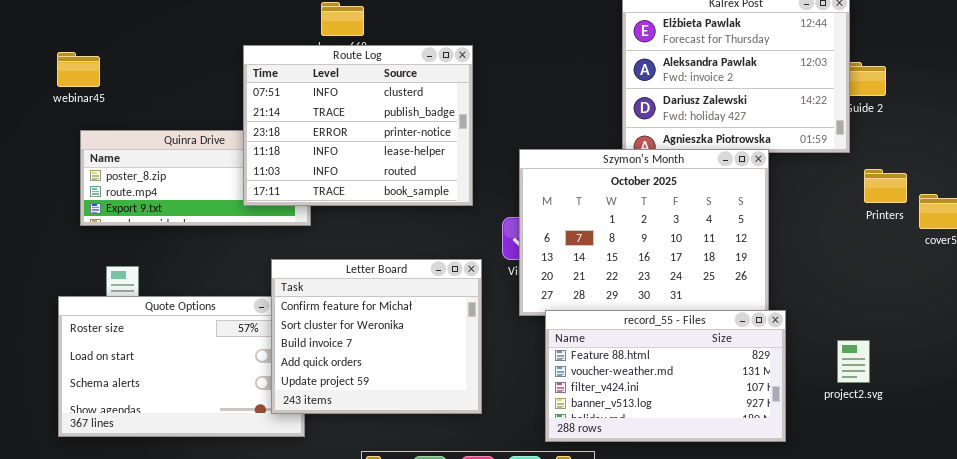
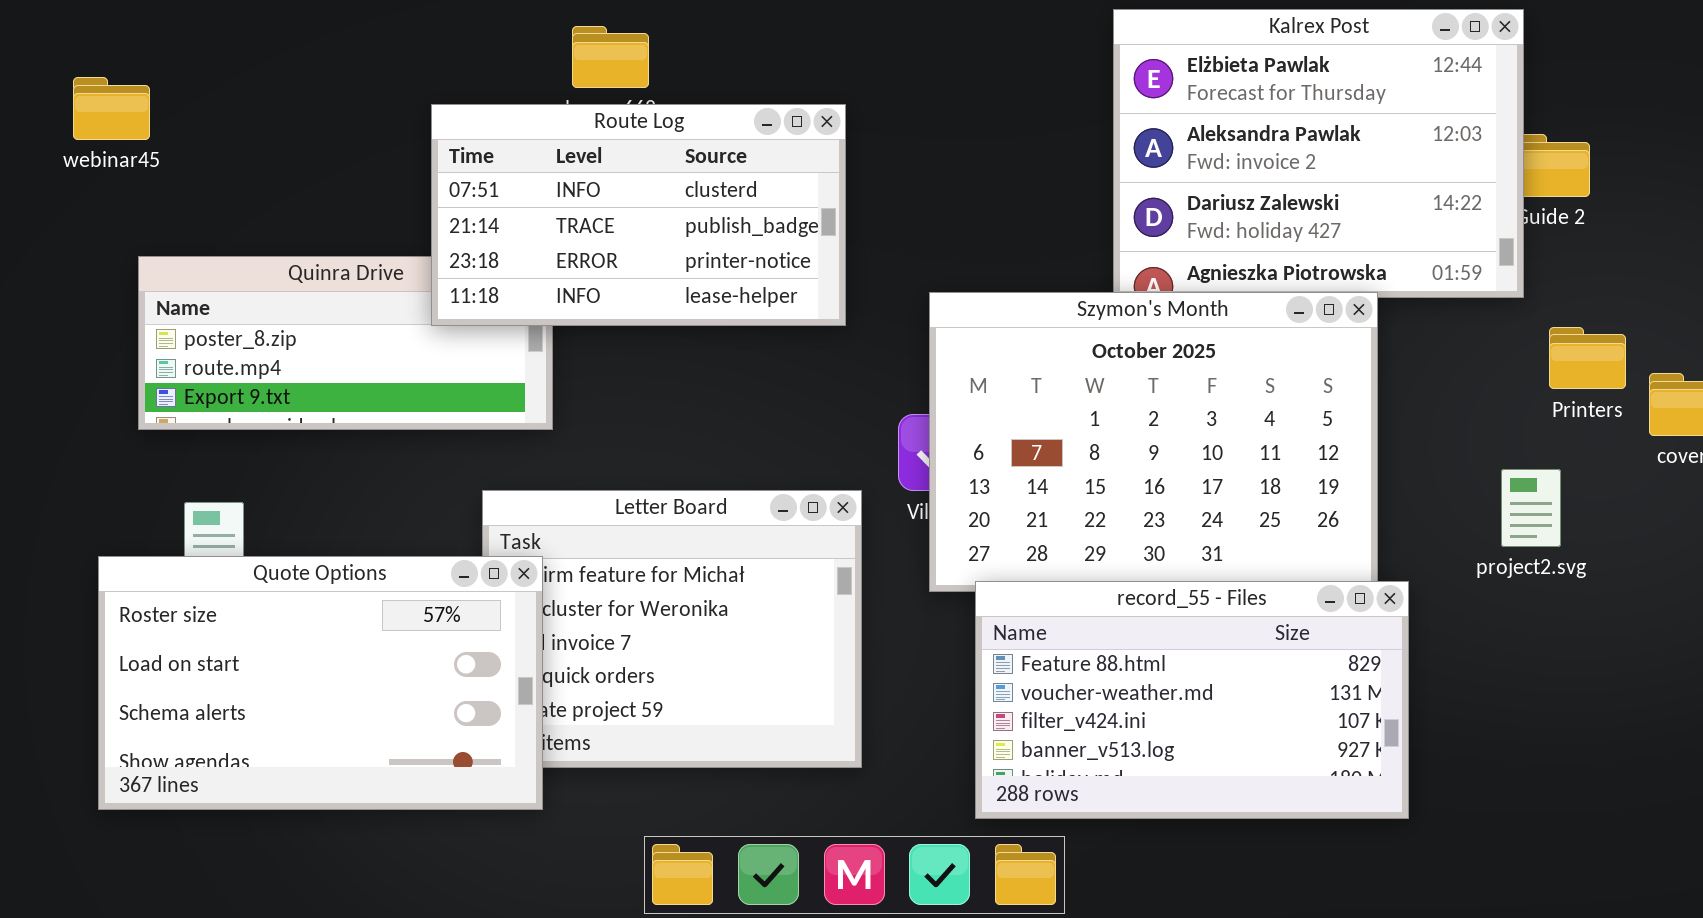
Route Log: [243,45,473,206] -> [431,104,846,326], resized
webinar45: [57,52,100,87] -> [73,77,150,140], moved
Quote Options: [58,296,305,437] -> [98,556,543,810], raised
project2.svg: [837,340,870,383] -> [1501,469,1561,547], moved

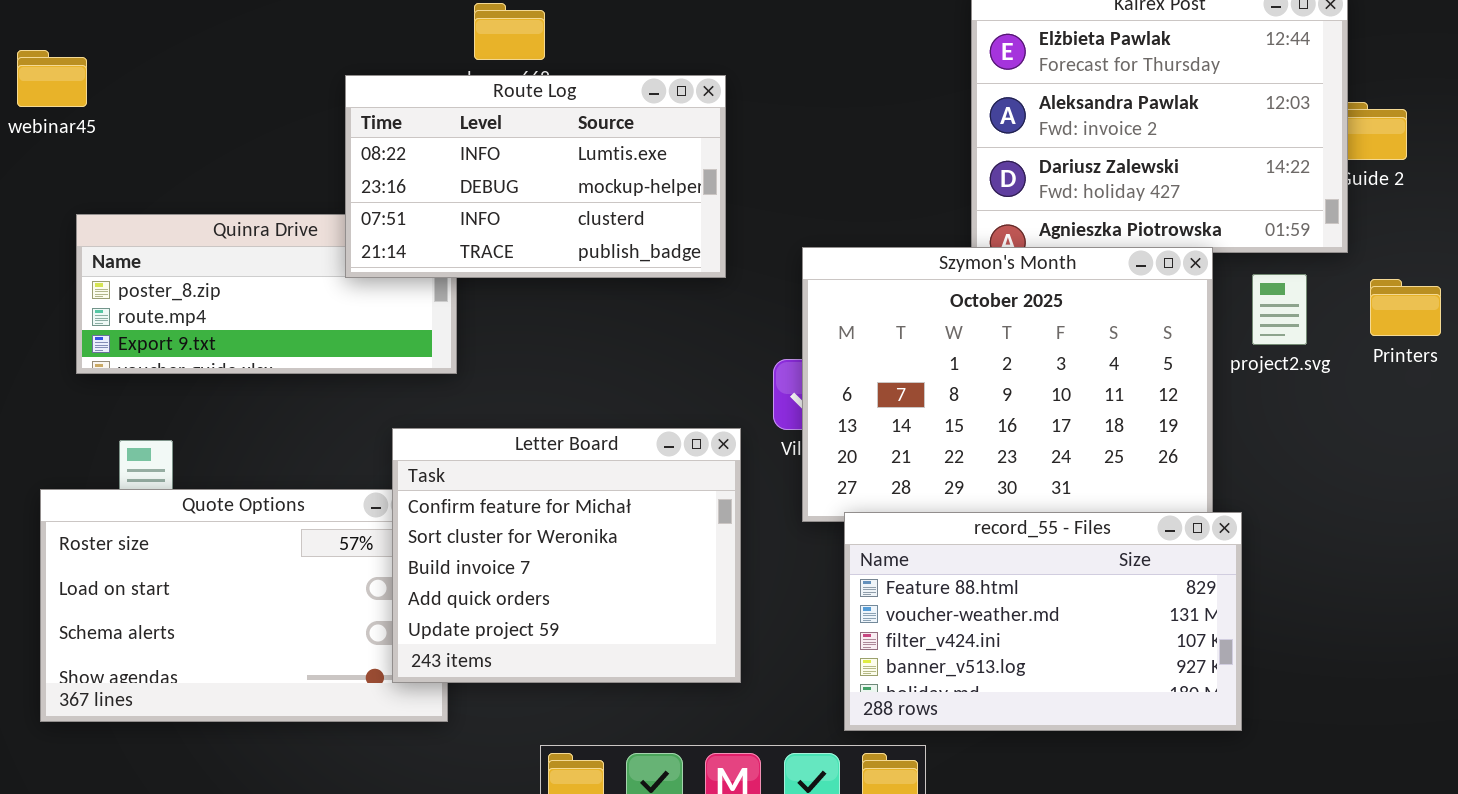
Route Log: [431,104,846,326] -> [345,75,726,278], scrolled up 2 rows
project2.svg: [1501,469,1561,547] -> [1252,274,1307,345], moved
Letter Board: [482,490,862,768] -> [392,428,741,683], raised

